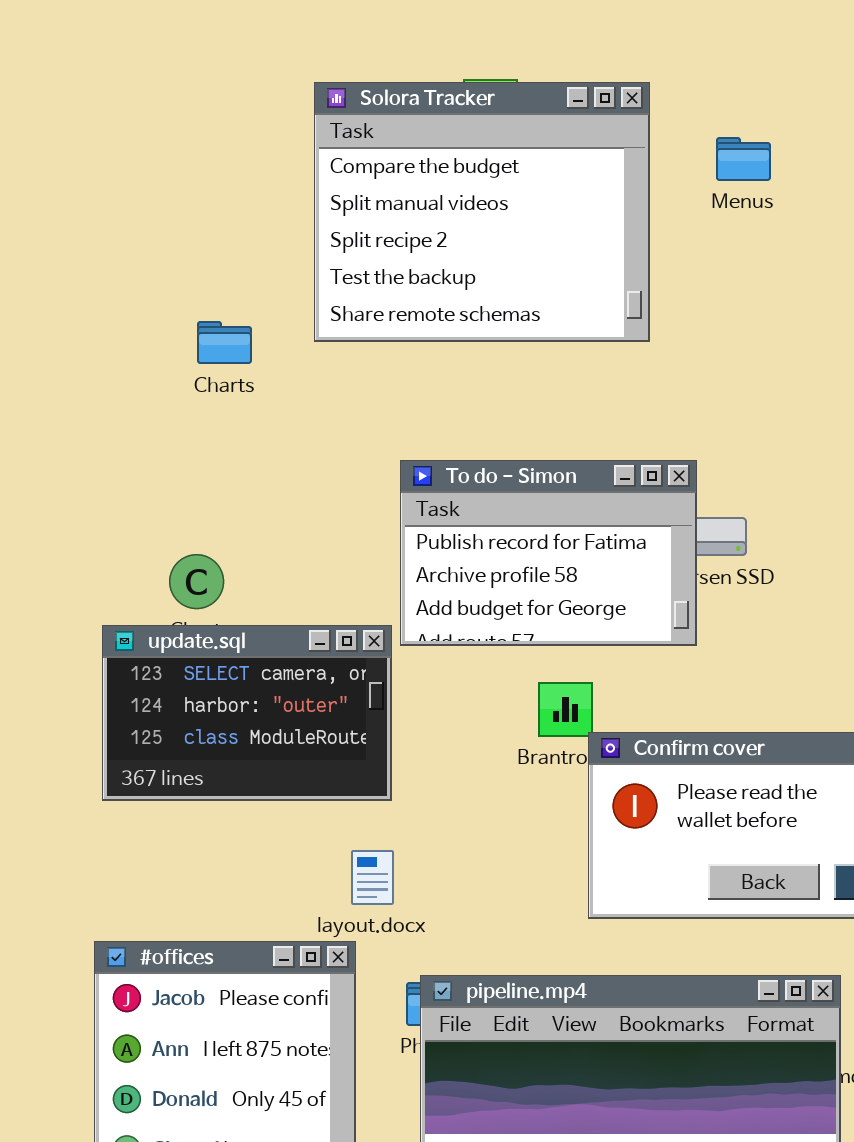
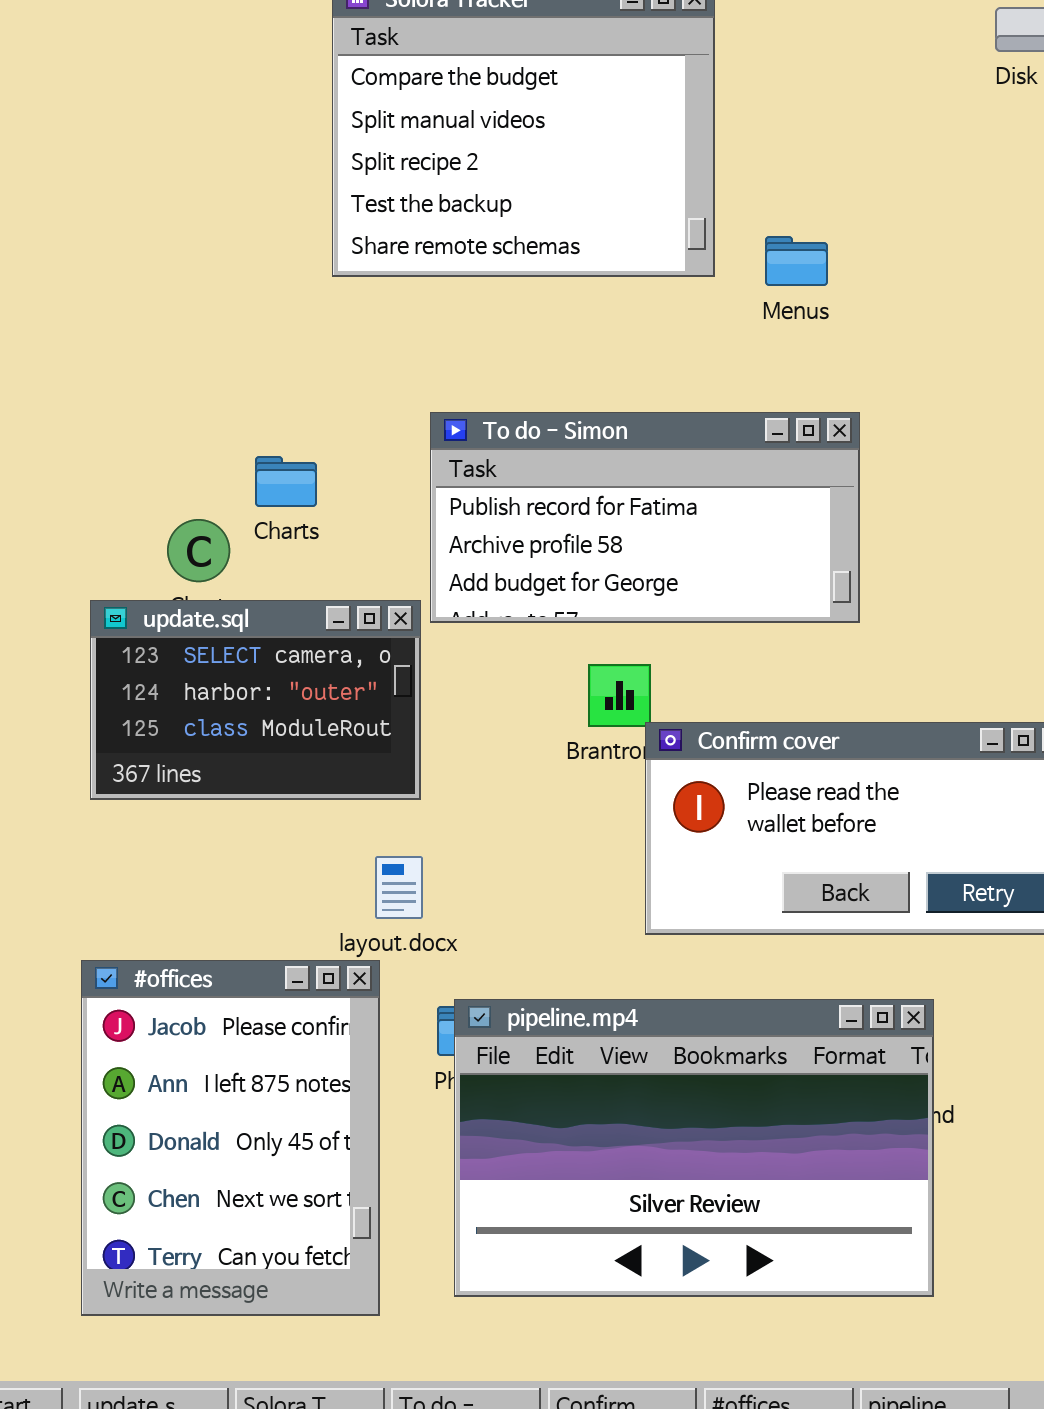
Menus: [716,137,771,181] -> [765,236,828,286], moved
Charts: [197,321,252,364] -> [255,456,317,507], moved
To do - Simon: [400,460,697,646] -> [430,412,860,623], resized

